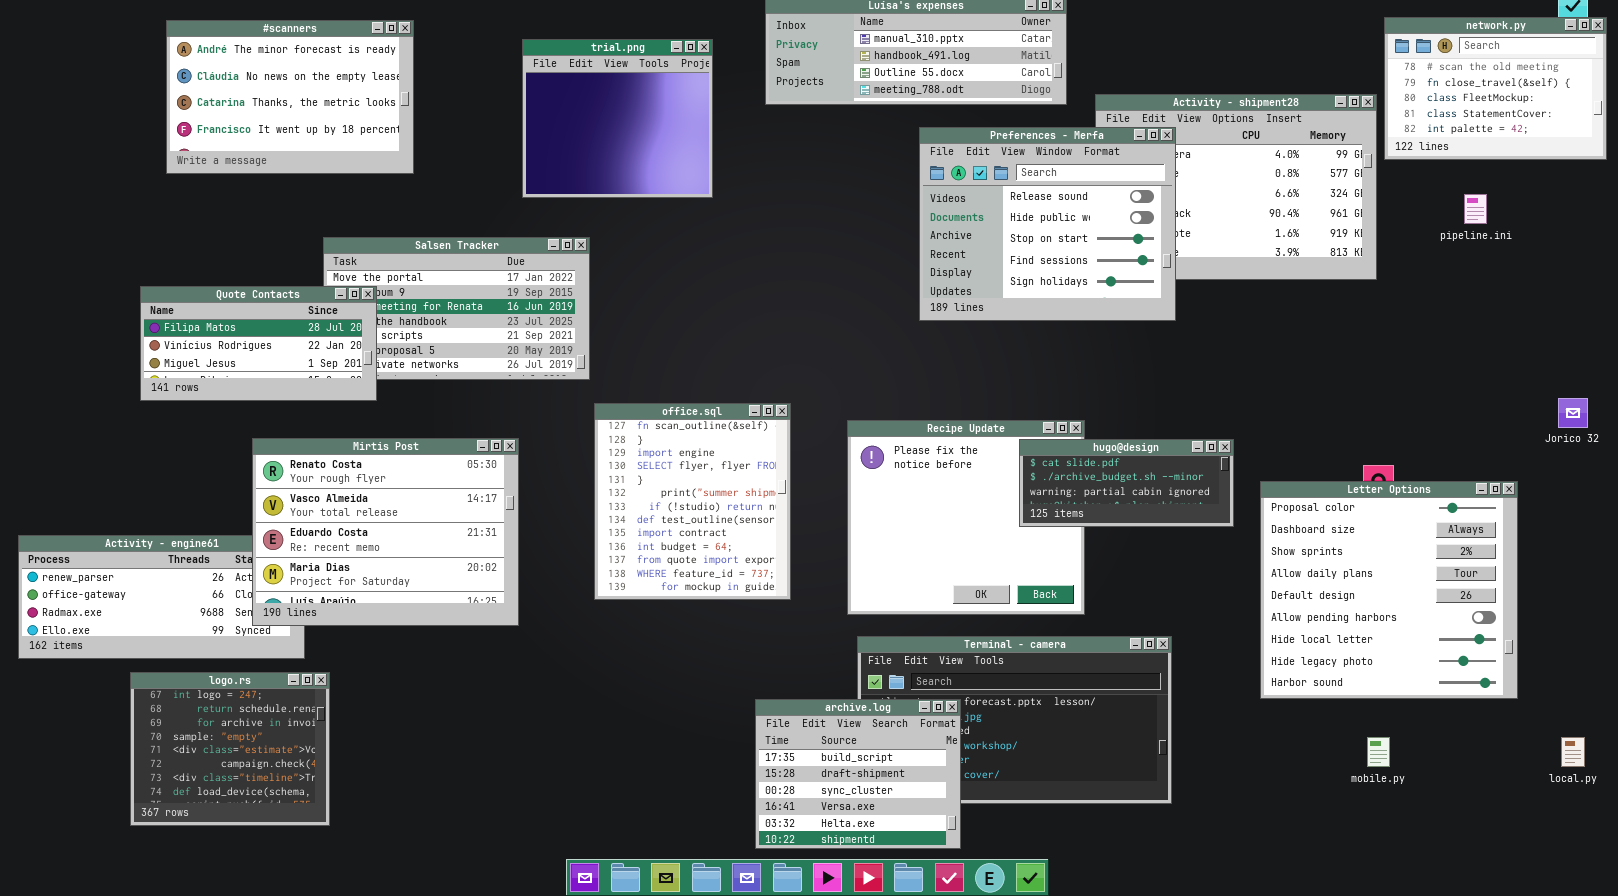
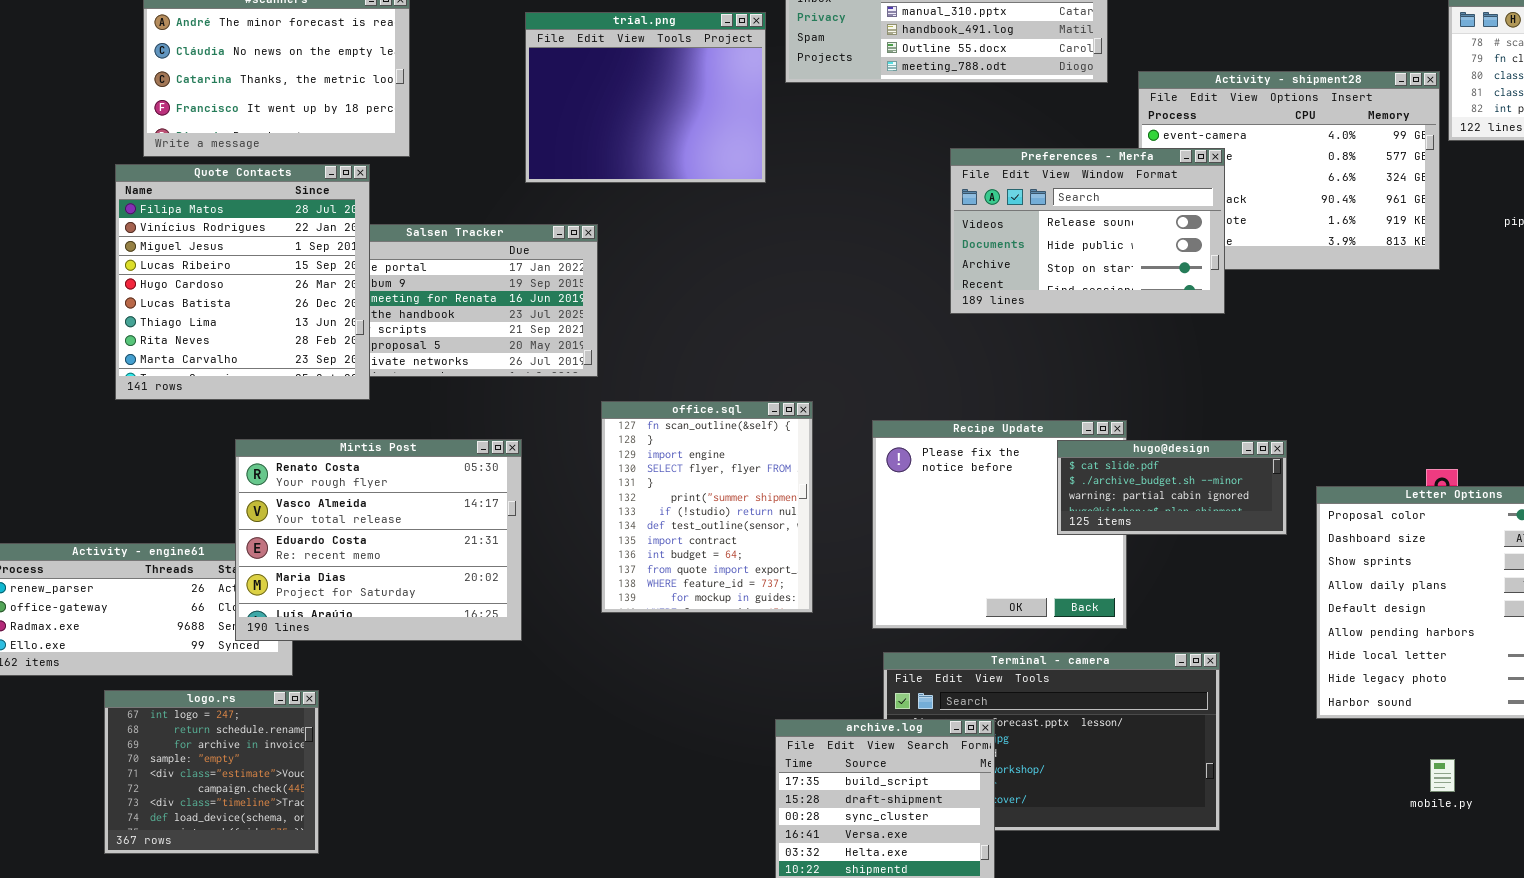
trial.png: [522,39,713,198] -> [525,12,766,183], resized
Preferences - Merfa: [919,127,1176,321] -> [950,148,1225,314], resized
Quote Contacts: [140,286,377,401] -> [115,164,370,400], resized

